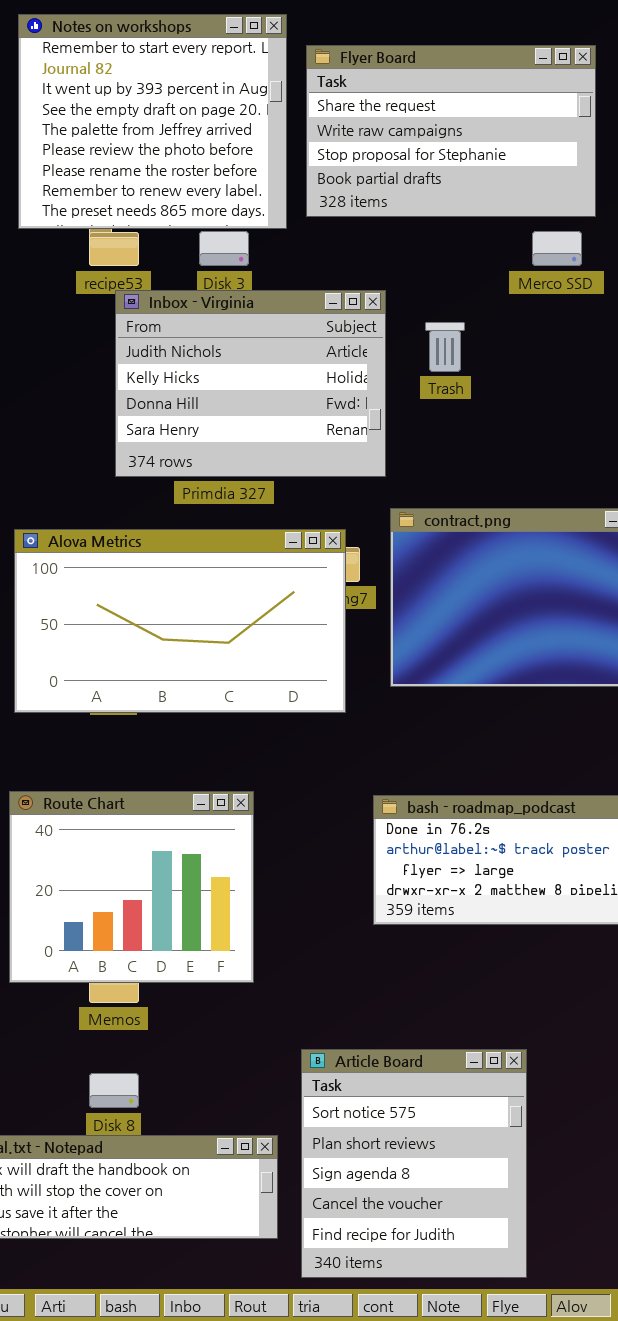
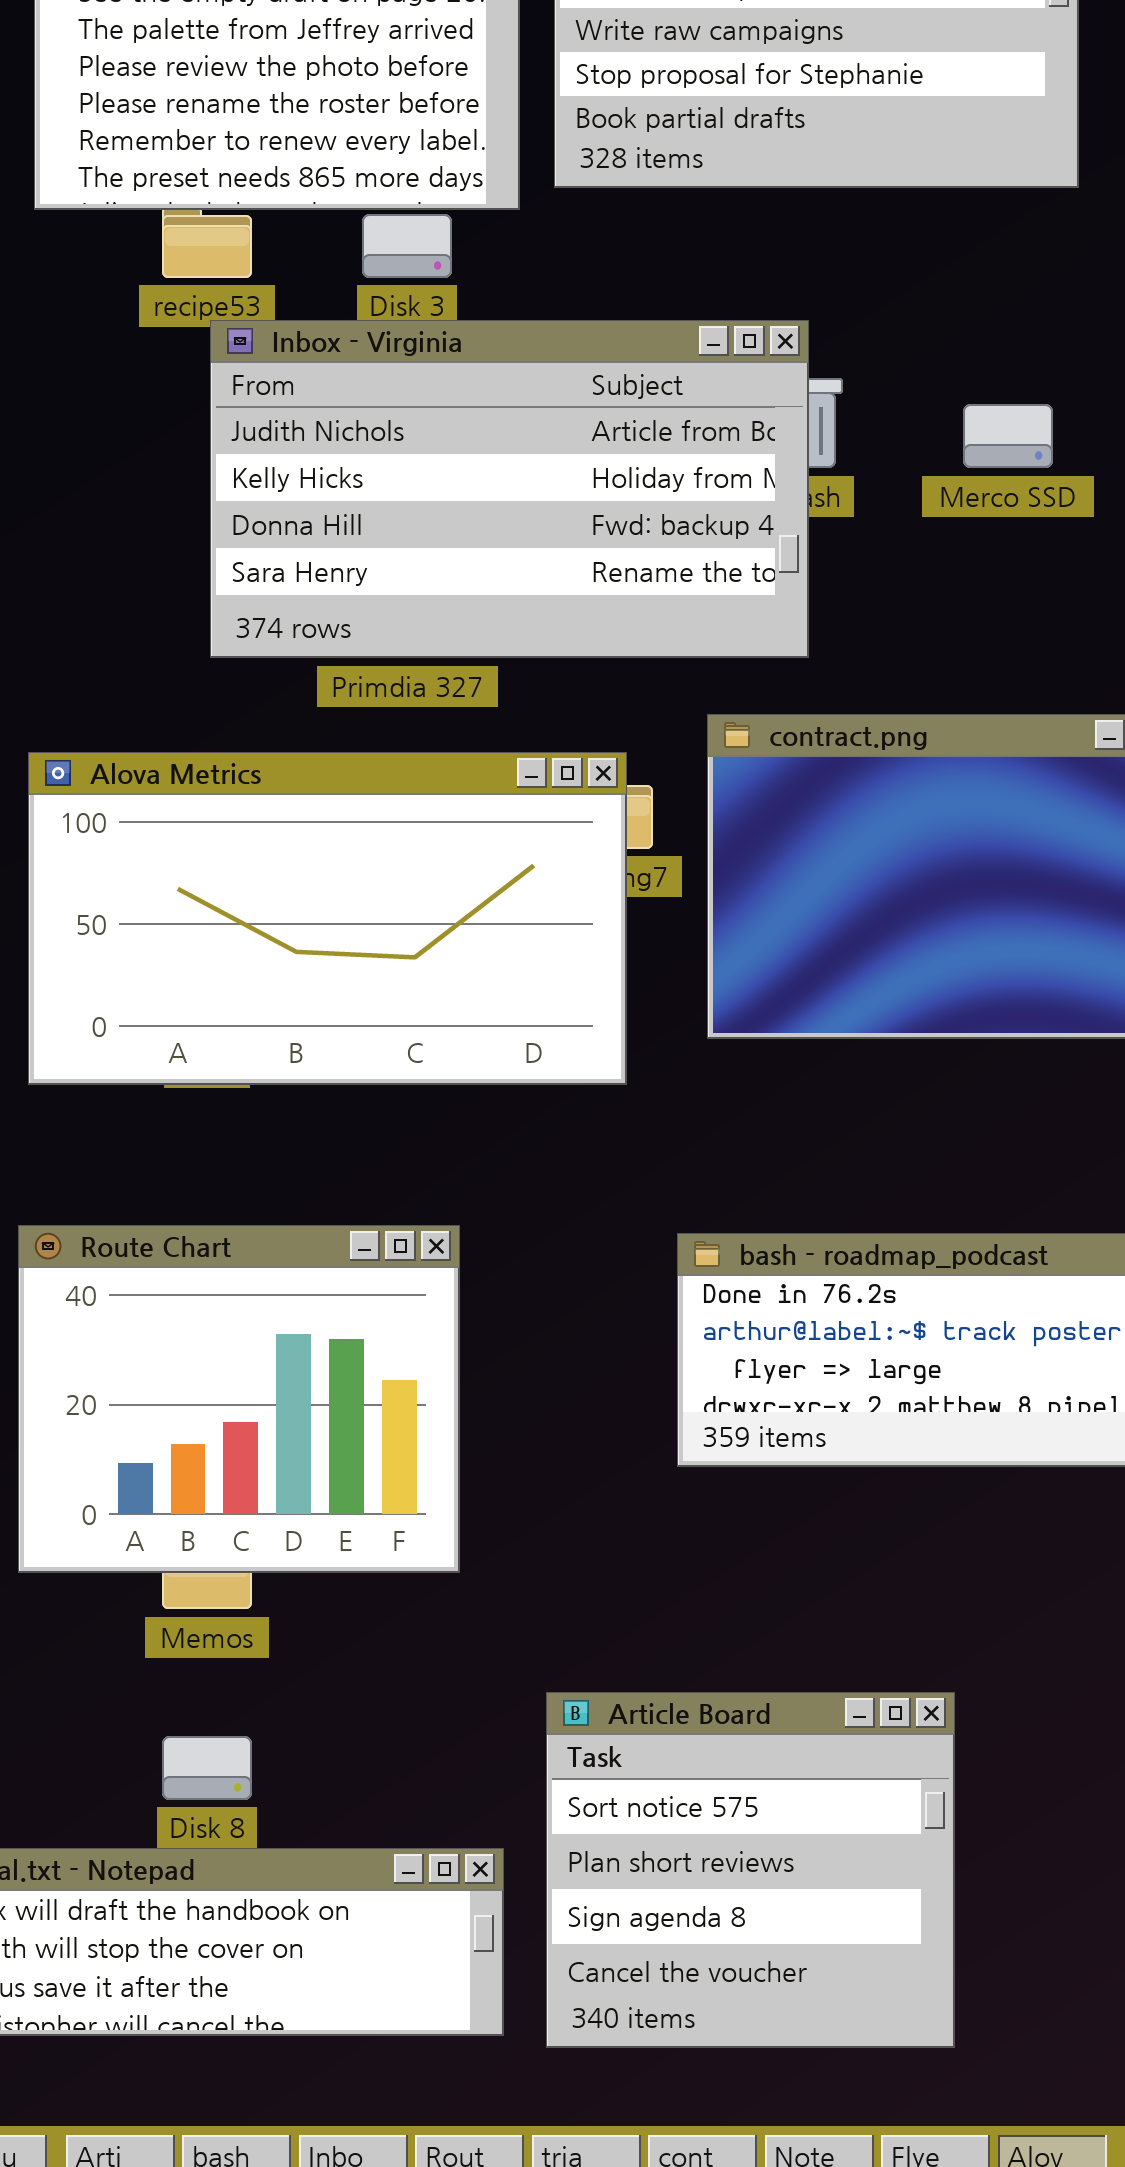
Merco SSD: [532,231,582,266] -> [963,404,1053,468], moved
Inbox - Virginia: [115,290,386,477] -> [210,320,809,658], resized
Article Board: [301,1049,527,1278] -> [546,1692,955,2048], resized

